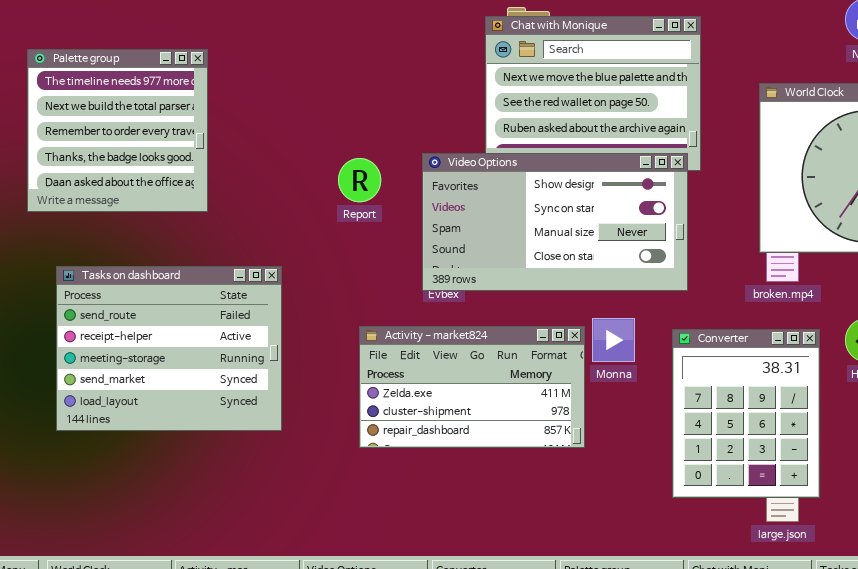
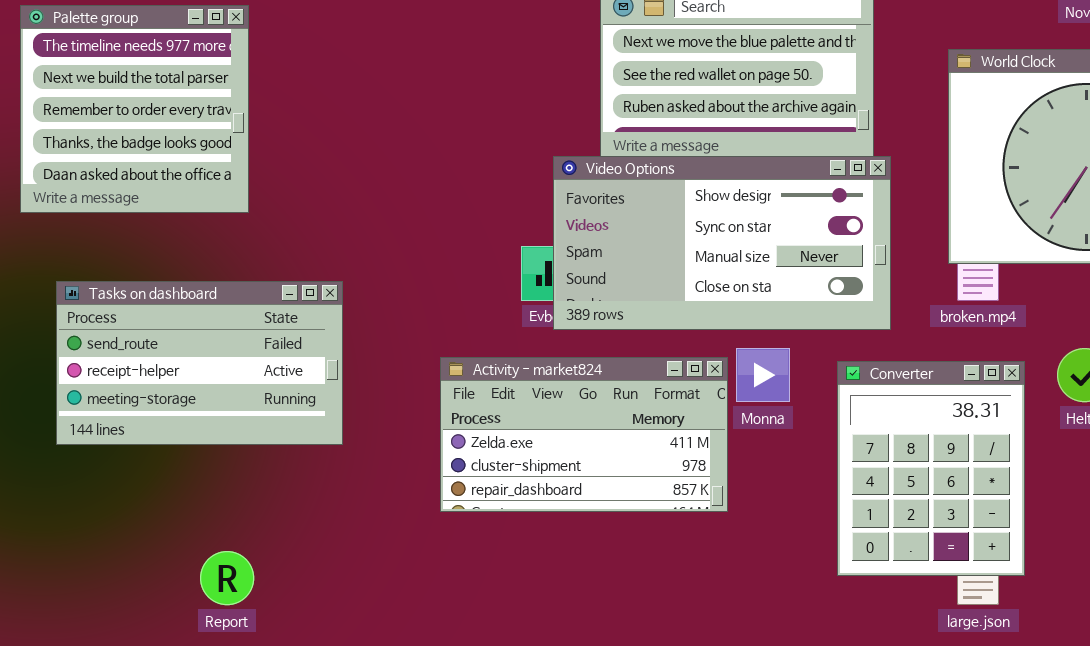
Video Options: [422,153,688,291] -> [553,156,891,330], moved
Report: [338,158,381,202] -> [200,551,254,605], moved
Tasks on dashboard: [56,266,282,431] -> [56,281,343,445], resized

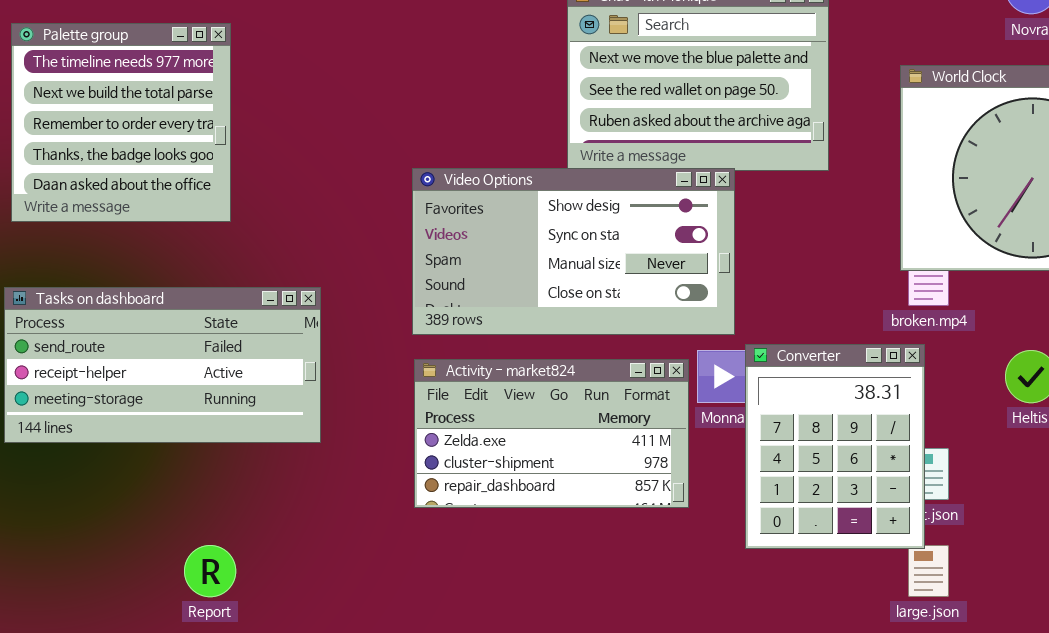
Video Options: [553,156,891,330] -> [412,168,735,335], moved
Tasks on dashboard: [56,281,343,445] -> [4,287,321,443], resized
Converter: [837,361,1025,576] -> [745,344,925,549], moved

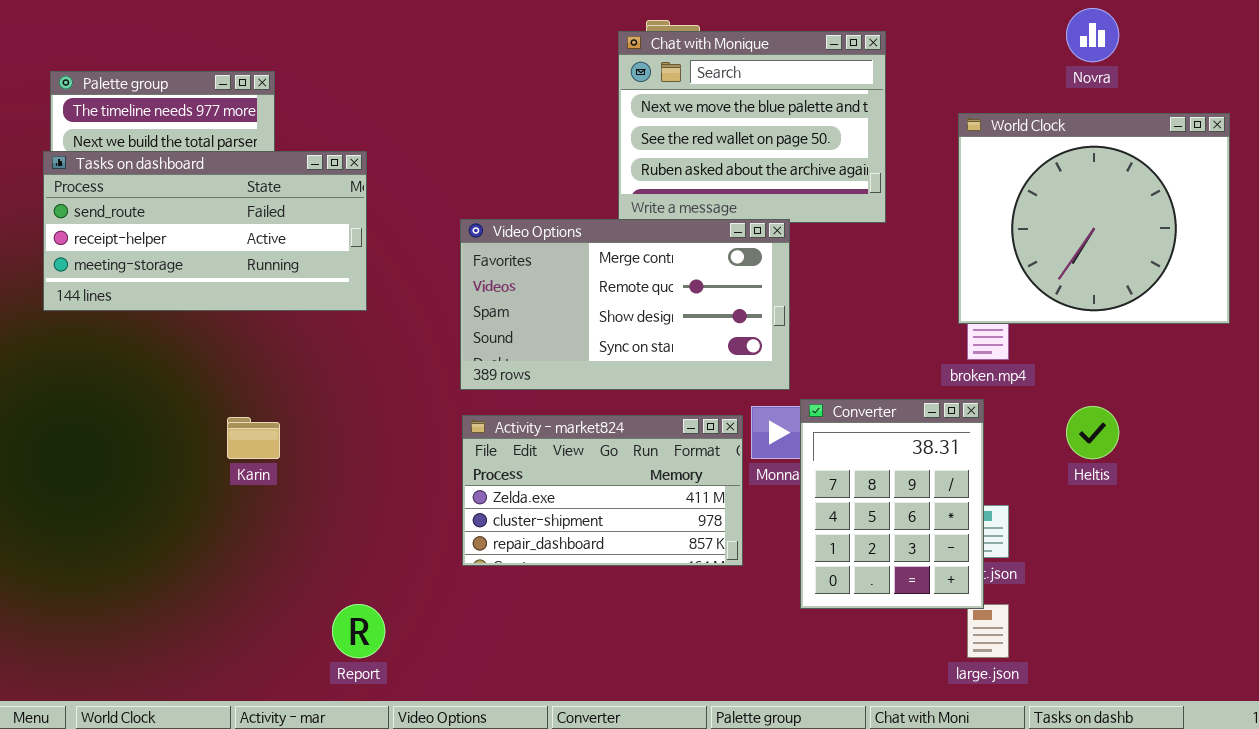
Video Options: [412,168,735,335] -> [460,219,790,390], scrolled up 2 rows
Tasks on dashboard: [4,287,321,443] -> [43,151,367,311], moved
Report: [184,545,236,597] -> [332,604,385,658], moved

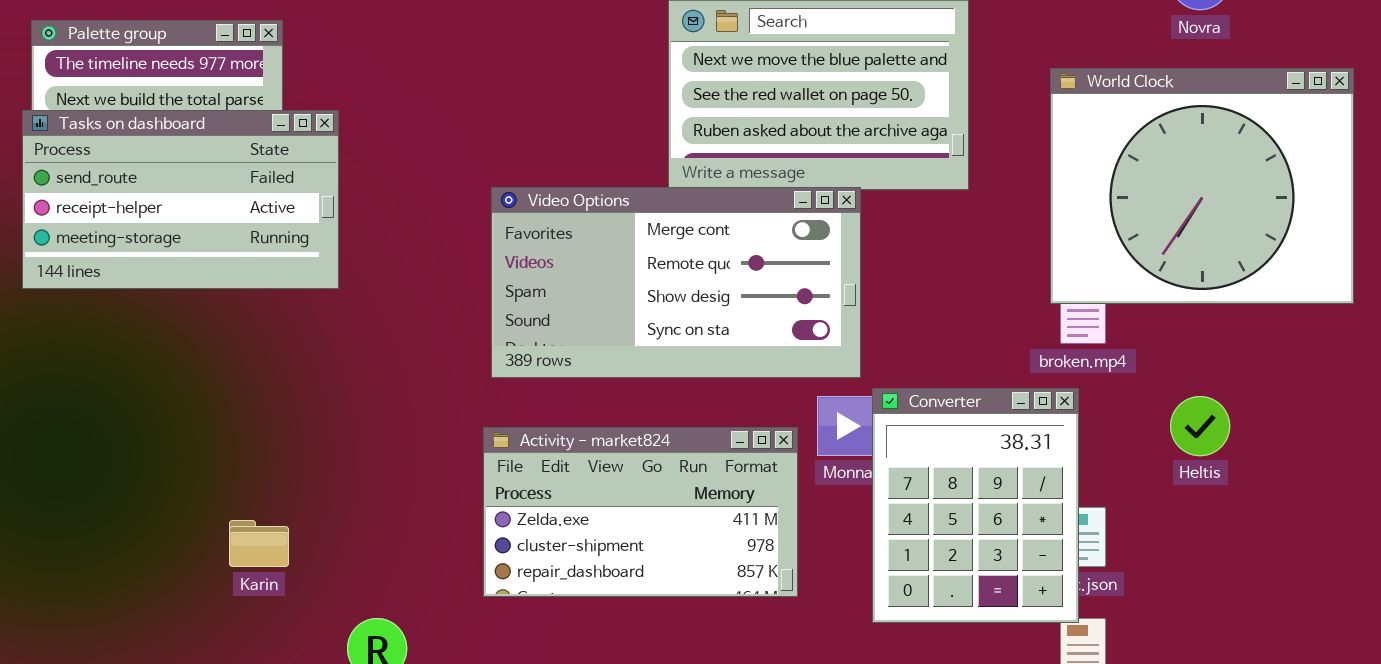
Tasks on dashboard: [43,151,367,311] -> [22,110,339,289], resized
Activity - market824: [462,415,743,566] -> [483,427,798,597], moved
Karin: [227,417,280,459] -> [229,520,289,567], moved

